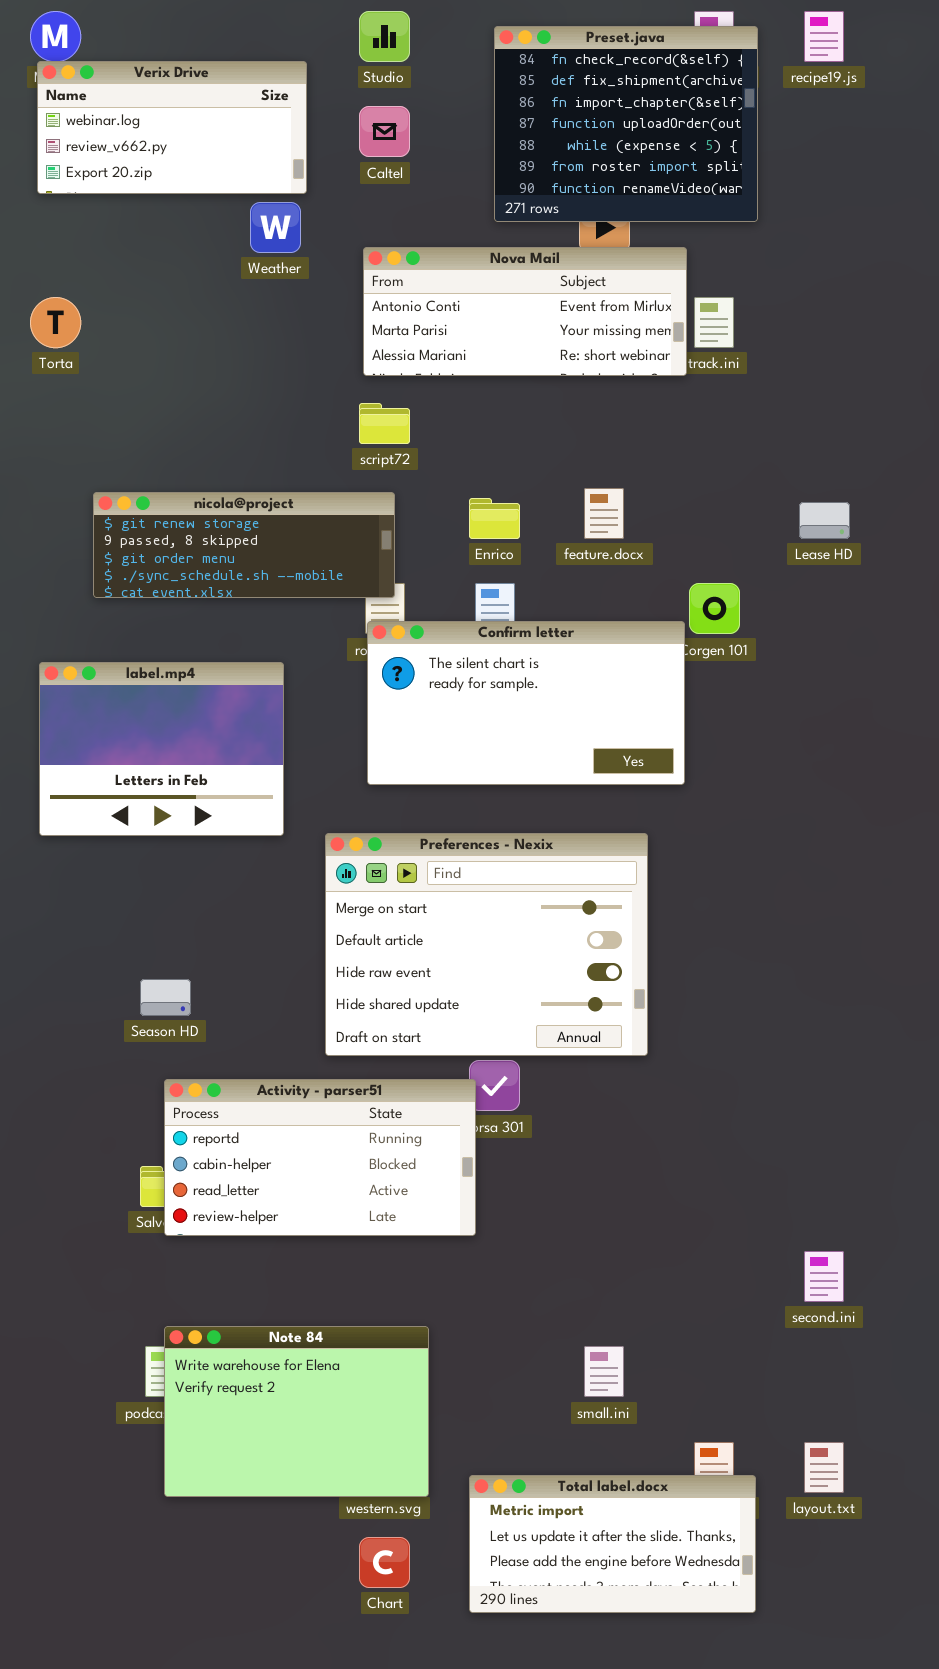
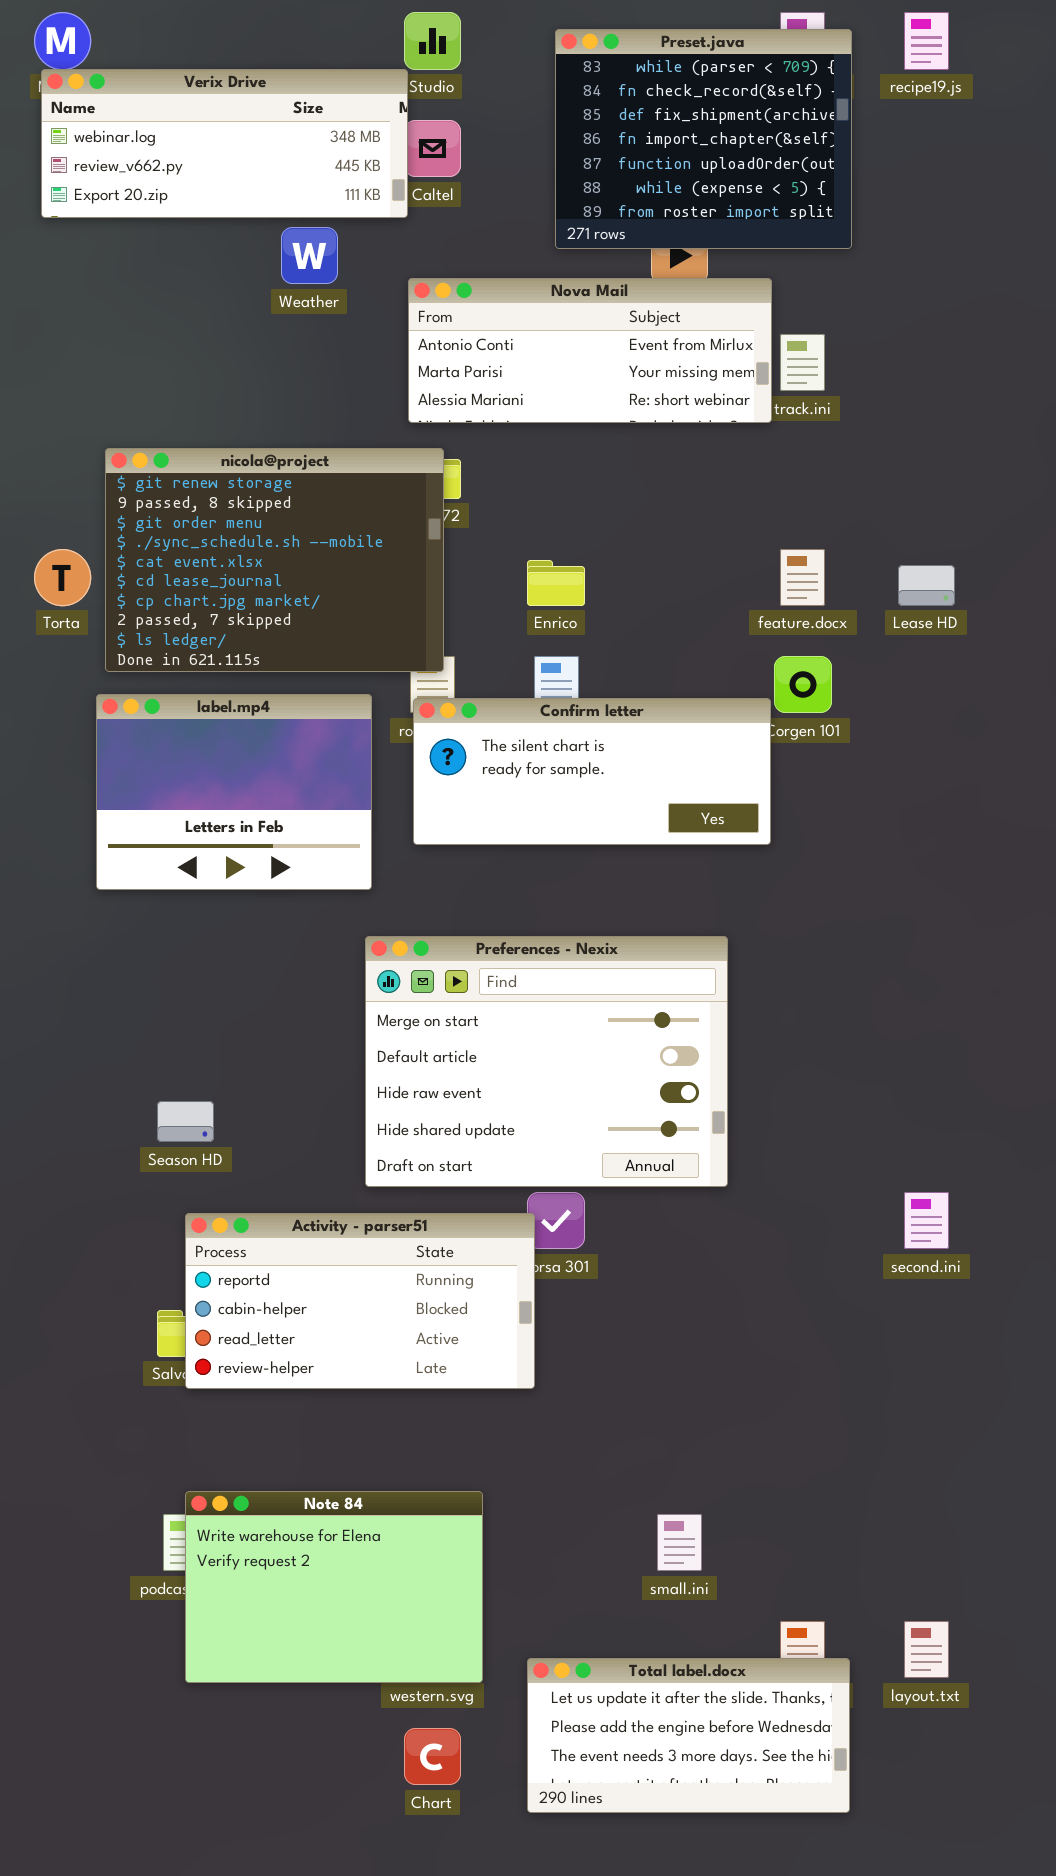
Preset.java: [494,26,758,222] -> [555,29,852,249], scrolled up 1 row
Verix Drive: [37,61,307,194] -> [41,69,408,218], resized
Torta: [30,297,81,348] -> [34,549,91,606], moved
feature.docx: [584,488,624,539] -> [780,549,825,606], moved
nicola@project: [93,492,395,598] -> [105,448,444,672], resized
Confirm letter: [367,621,685,785] -> [413,698,771,845], resized
label.mp4: [39,662,284,836] -> [96,694,372,890], moved
second.ini: [804,1251,844,1302] -> [904,1192,949,1249], moved
Total label.docx: [469,1475,756,1613] -> [527,1658,850,1813], scrolled down 1 row

